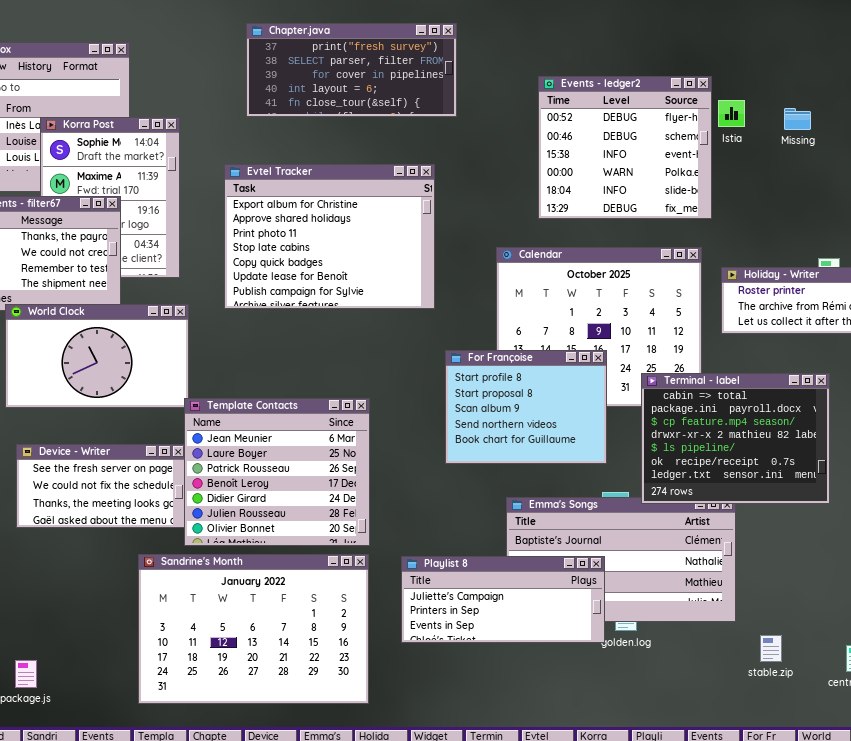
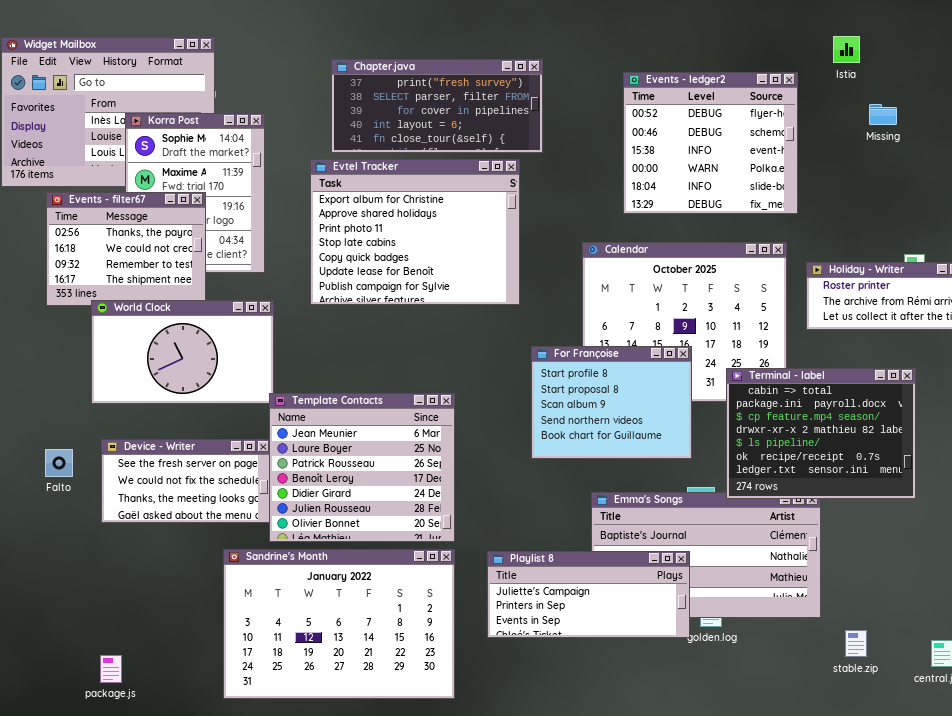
Chapter.java: [246,23,457,117] -> [331,59,543,153], moved
Istia: [718,100,745,127] -> [833,36,860,63], moved

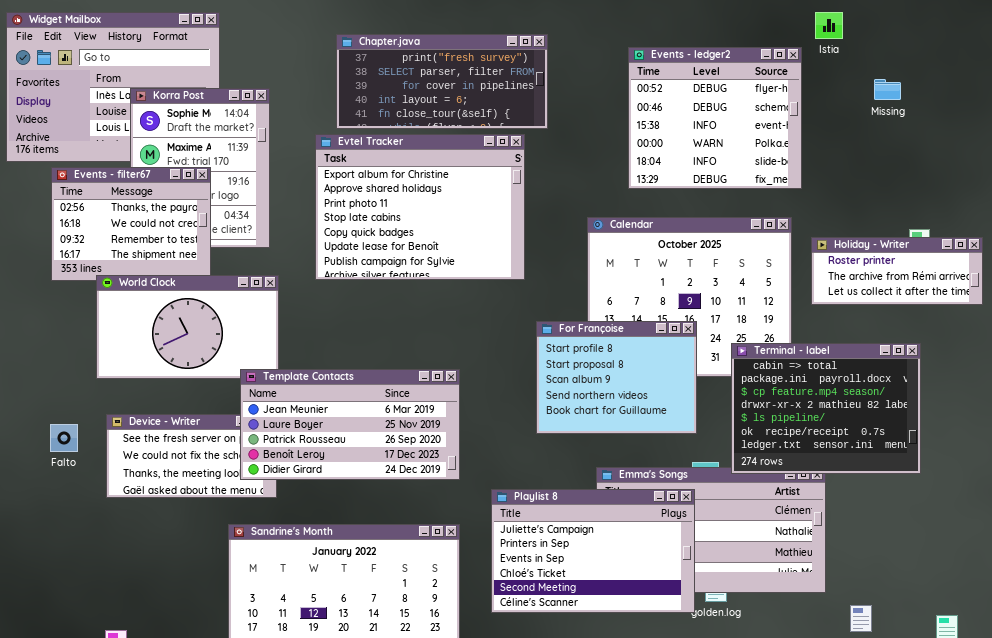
Istia: [833,36,860,63] -> [815,12,843,39], moved
Template Contacts: [269,393,455,542] -> [240,369,460,480], resized
Playlist 8: [487,551,690,638] -> [491,489,695,613], resized

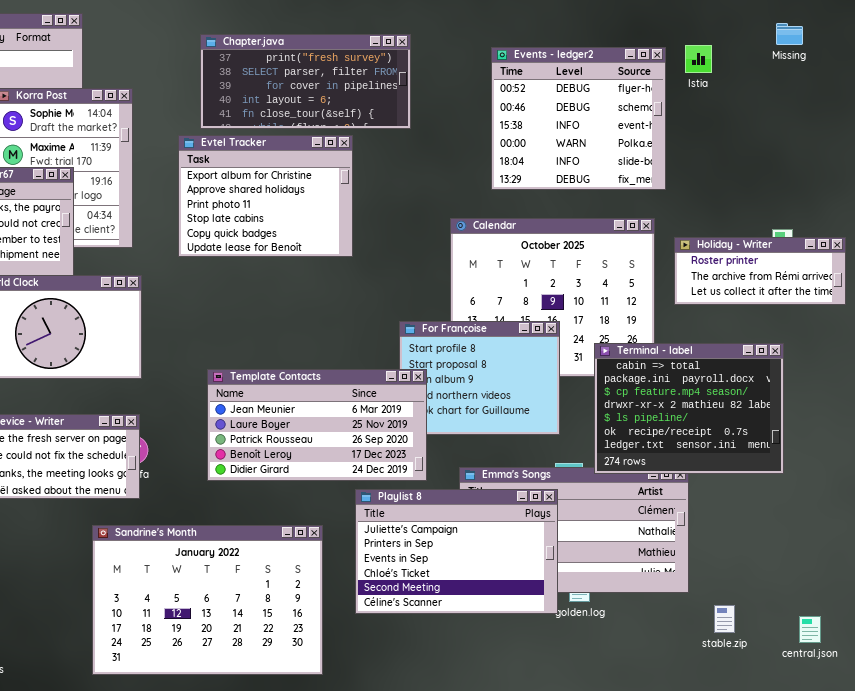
Istia: [815,12,843,39] -> [685,45,712,73], moved
Missing: [874,79,901,100] -> [776,23,803,45], moved
Evtel Tracker: [315,134,525,280] -> [178,135,353,257], resized
Template Contacts: [240,369,460,480] -> [207,369,427,481], moved

